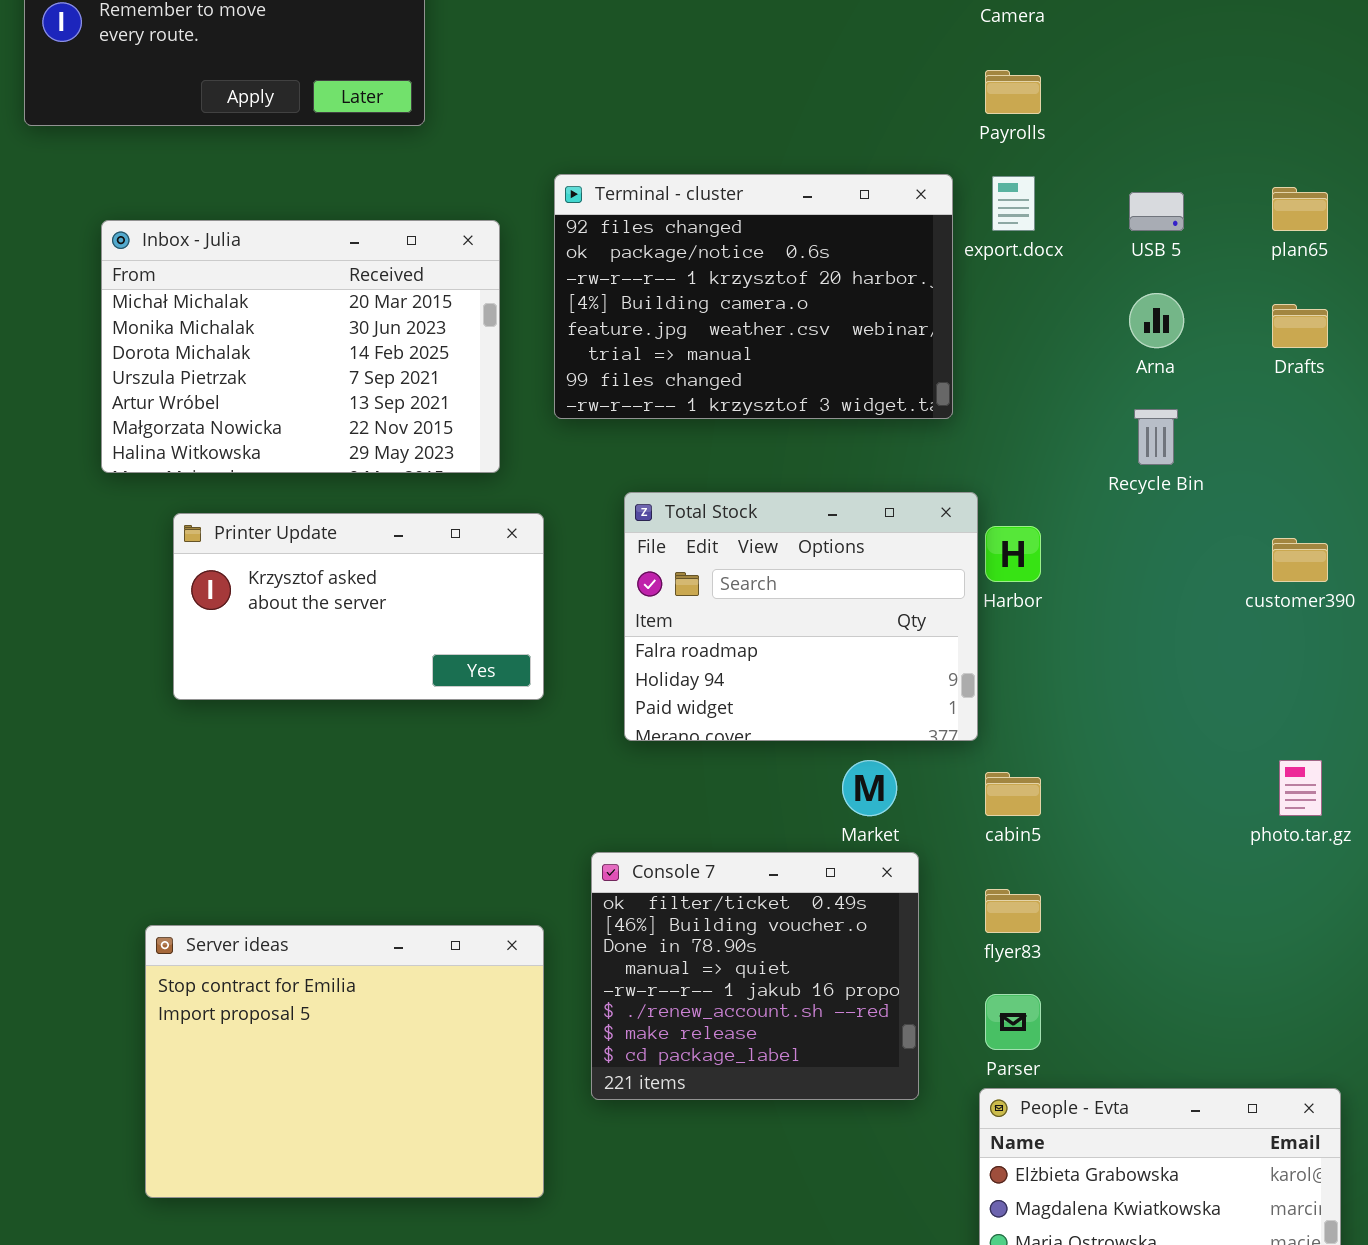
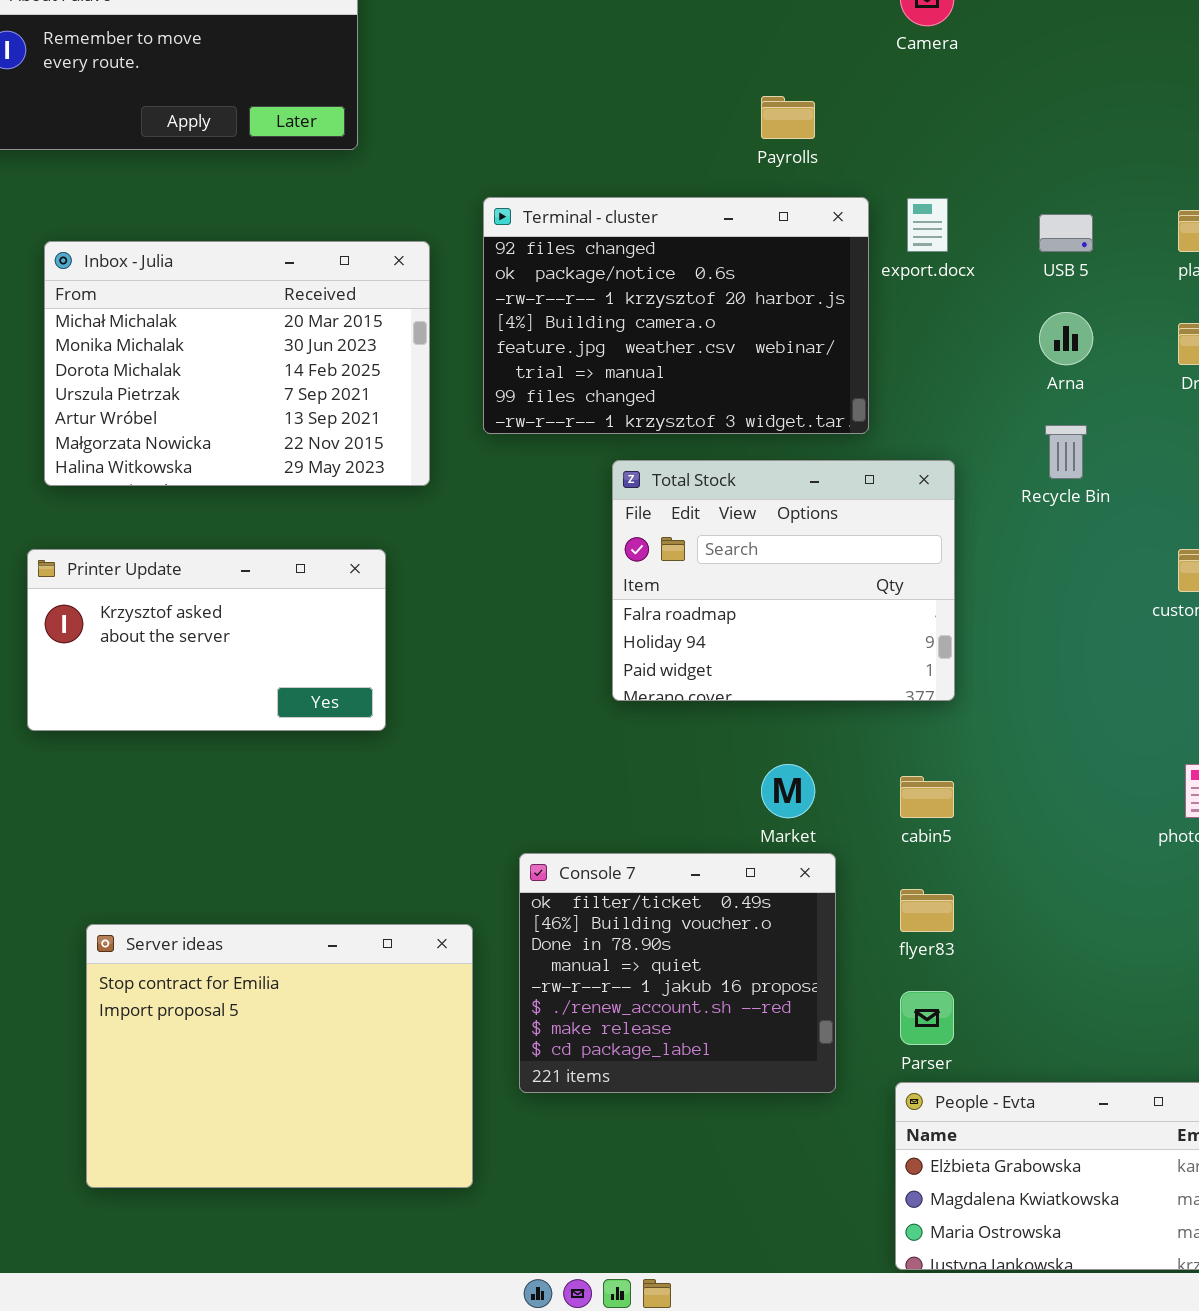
Payrolls: [985,70,1041,114] -> [761,96,815,139], moved
Total Stock: [624,492,978,741] -> [612,460,955,701], moved
Printer Update: [173,513,544,700] -> [27,549,386,731], moved

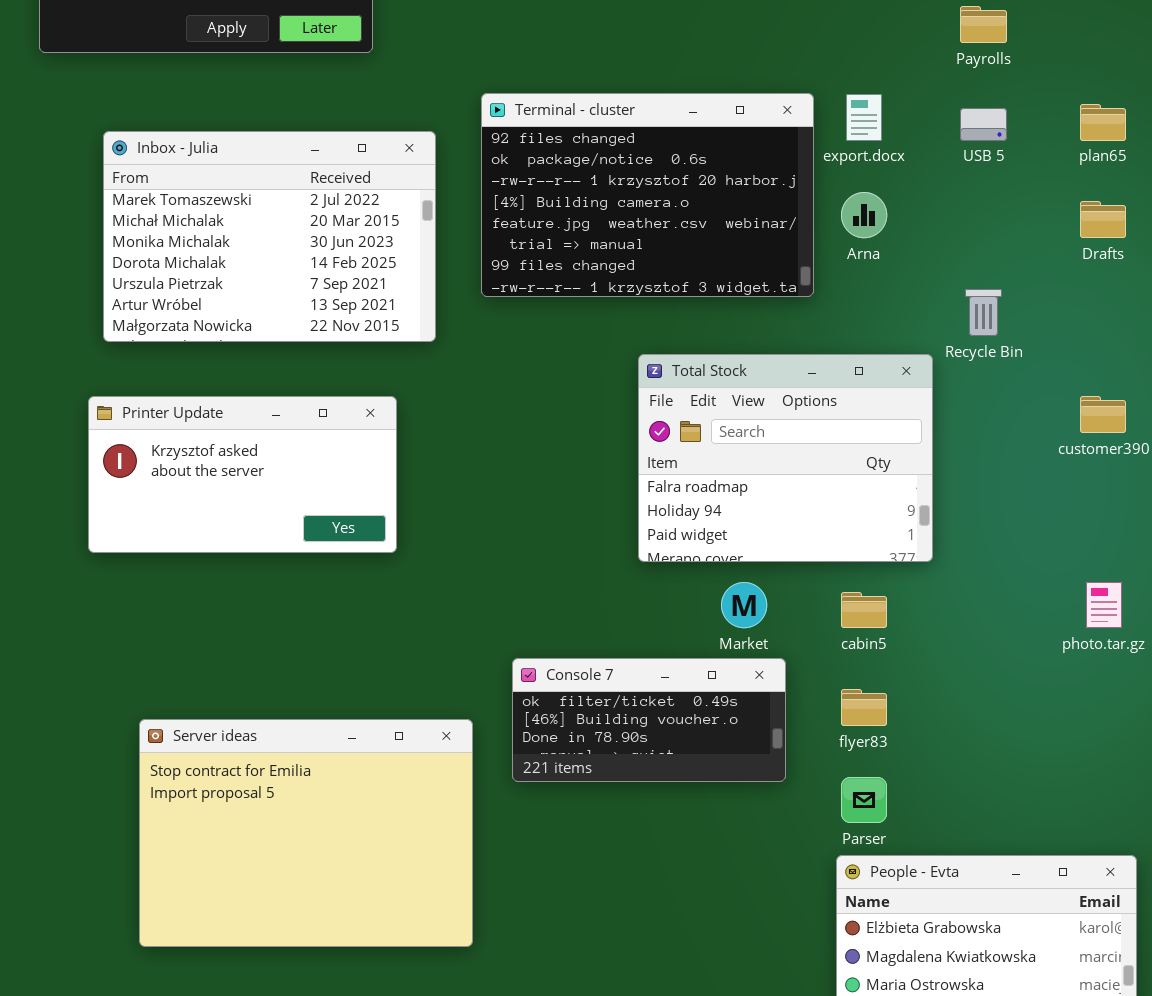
Payrolls: [761,96,815,139] -> [960,6,1007,43], moved
Inbox - Julia: [44,241,430,486] -> [103,131,436,342], scrolled up 1 row
Arna: [1039,312,1093,365] -> [841,192,887,238], moved
Total Stock: [612,460,955,701] -> [638,354,933,562], moved
Console 7: [519,853,836,1093] -> [512,658,786,782], resized

